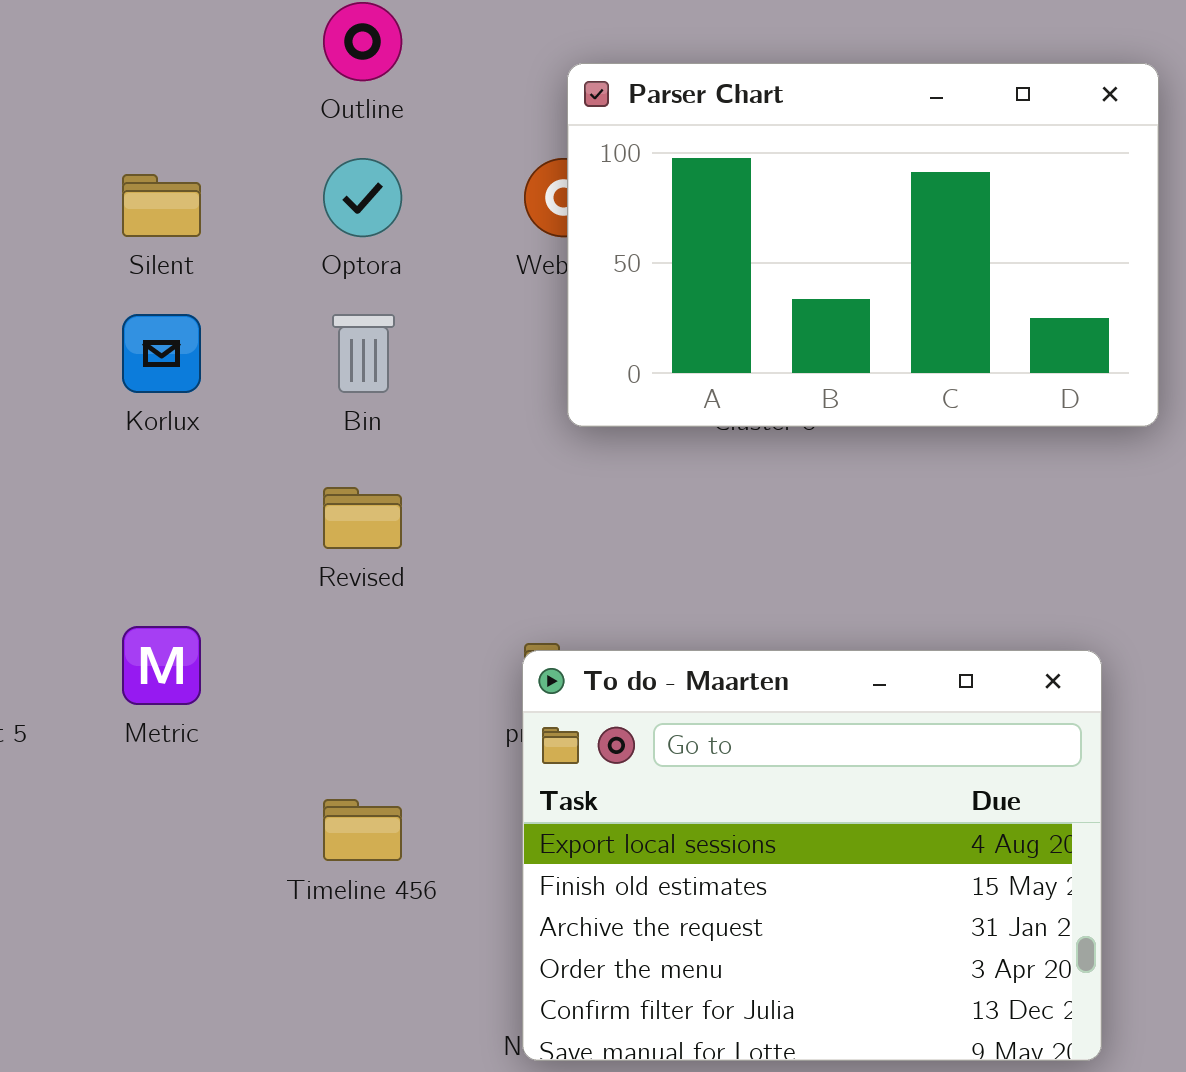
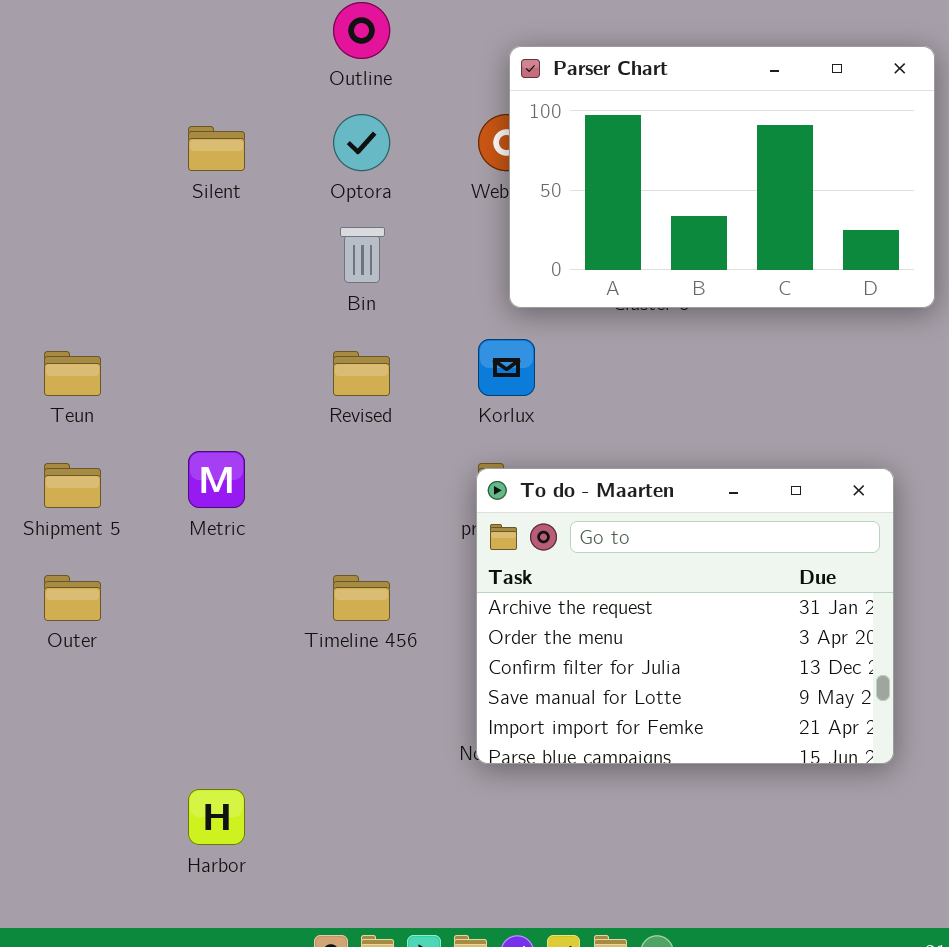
Korlux: [122,314,201,393] -> [478,339,535,396], moved
To do - Maarten: [522,650,1102,1061] -> [476,468,894,764], scrolled down 2 rows

